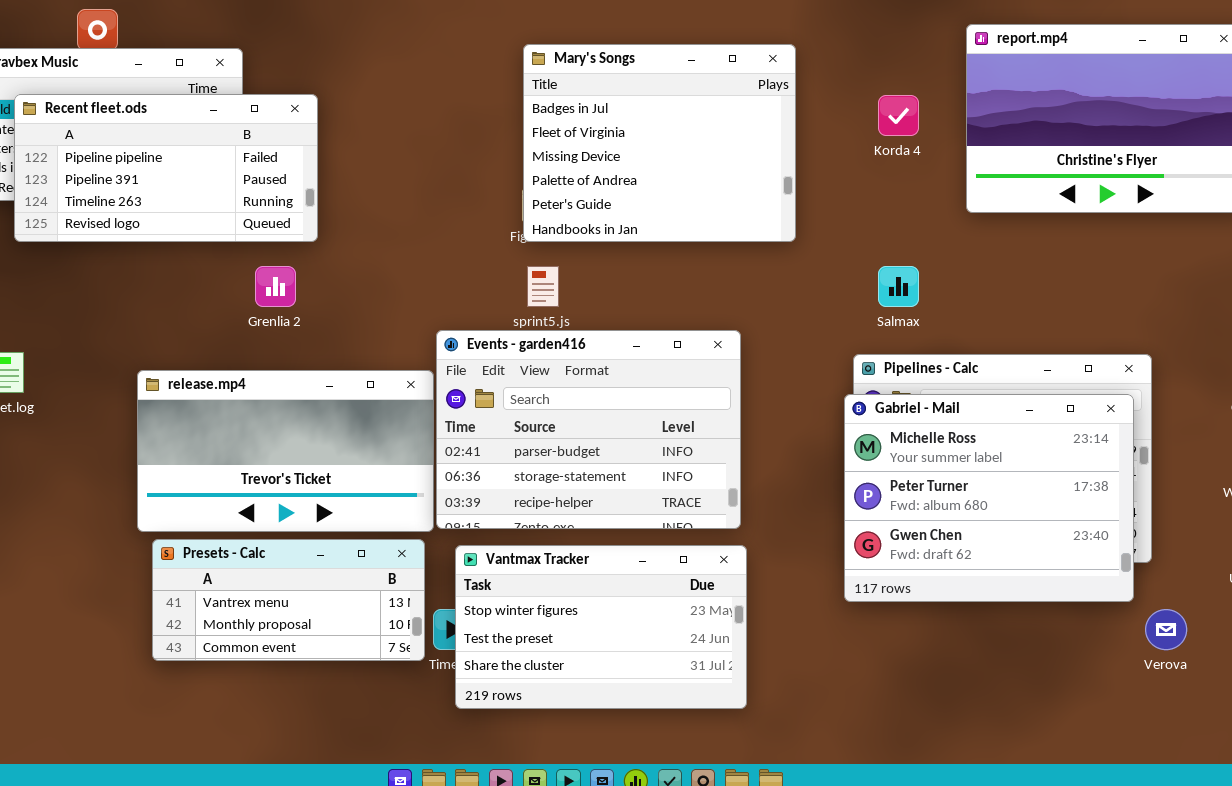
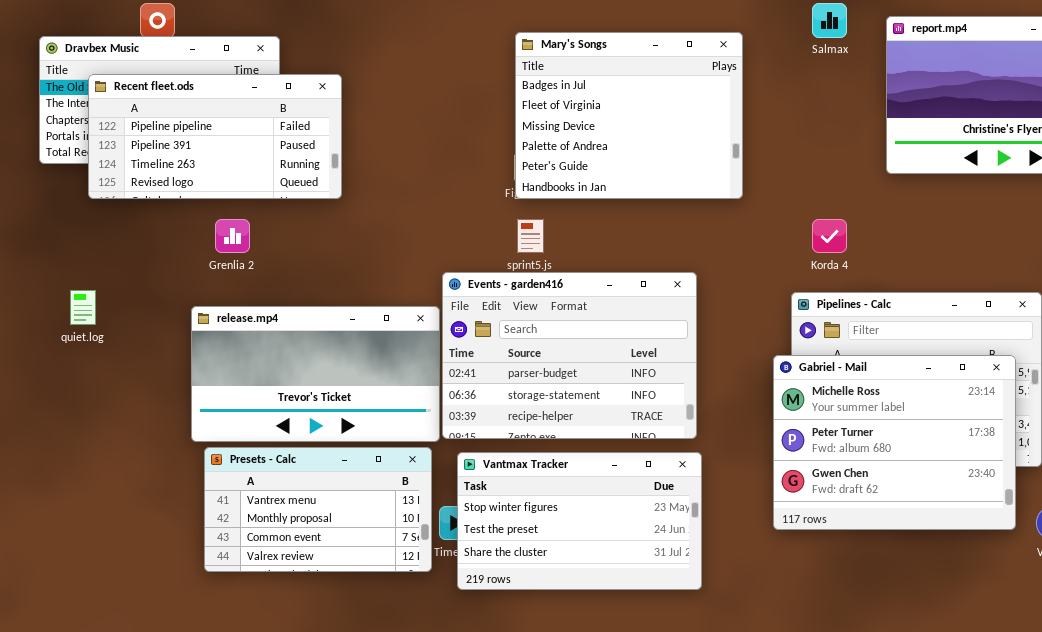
Korda 4: [878,95,919,136] -> [812,219,847,253], moved
Grenlia 2: [255,266,296,307] -> [215,219,250,253], moved
Salmax: [878,266,919,307] -> [812,3,847,38], moved
Gabriel - Mail: [844,394,1134,602] -> [773,355,1016,530], moved
Presets - Calc: [152,539,425,661] -> [204,447,432,572], resized

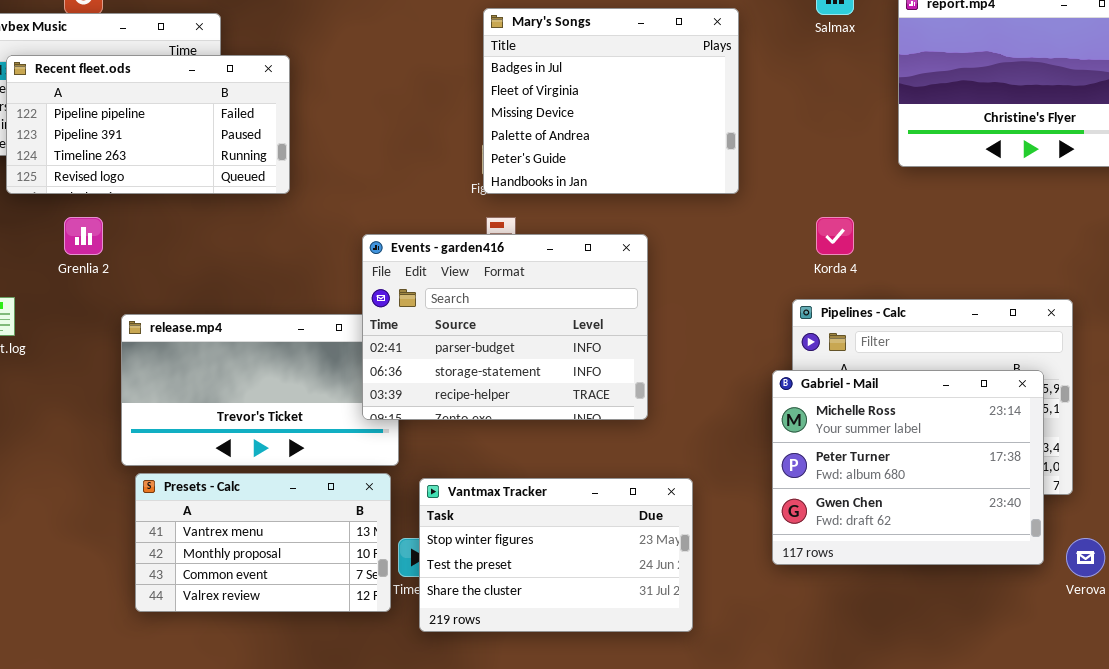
Grenlia 2: [215,219,250,253] -> [64,217,103,255], moved
Events - garden416: [442,272,697,439] -> [362,234,648,420], moved

